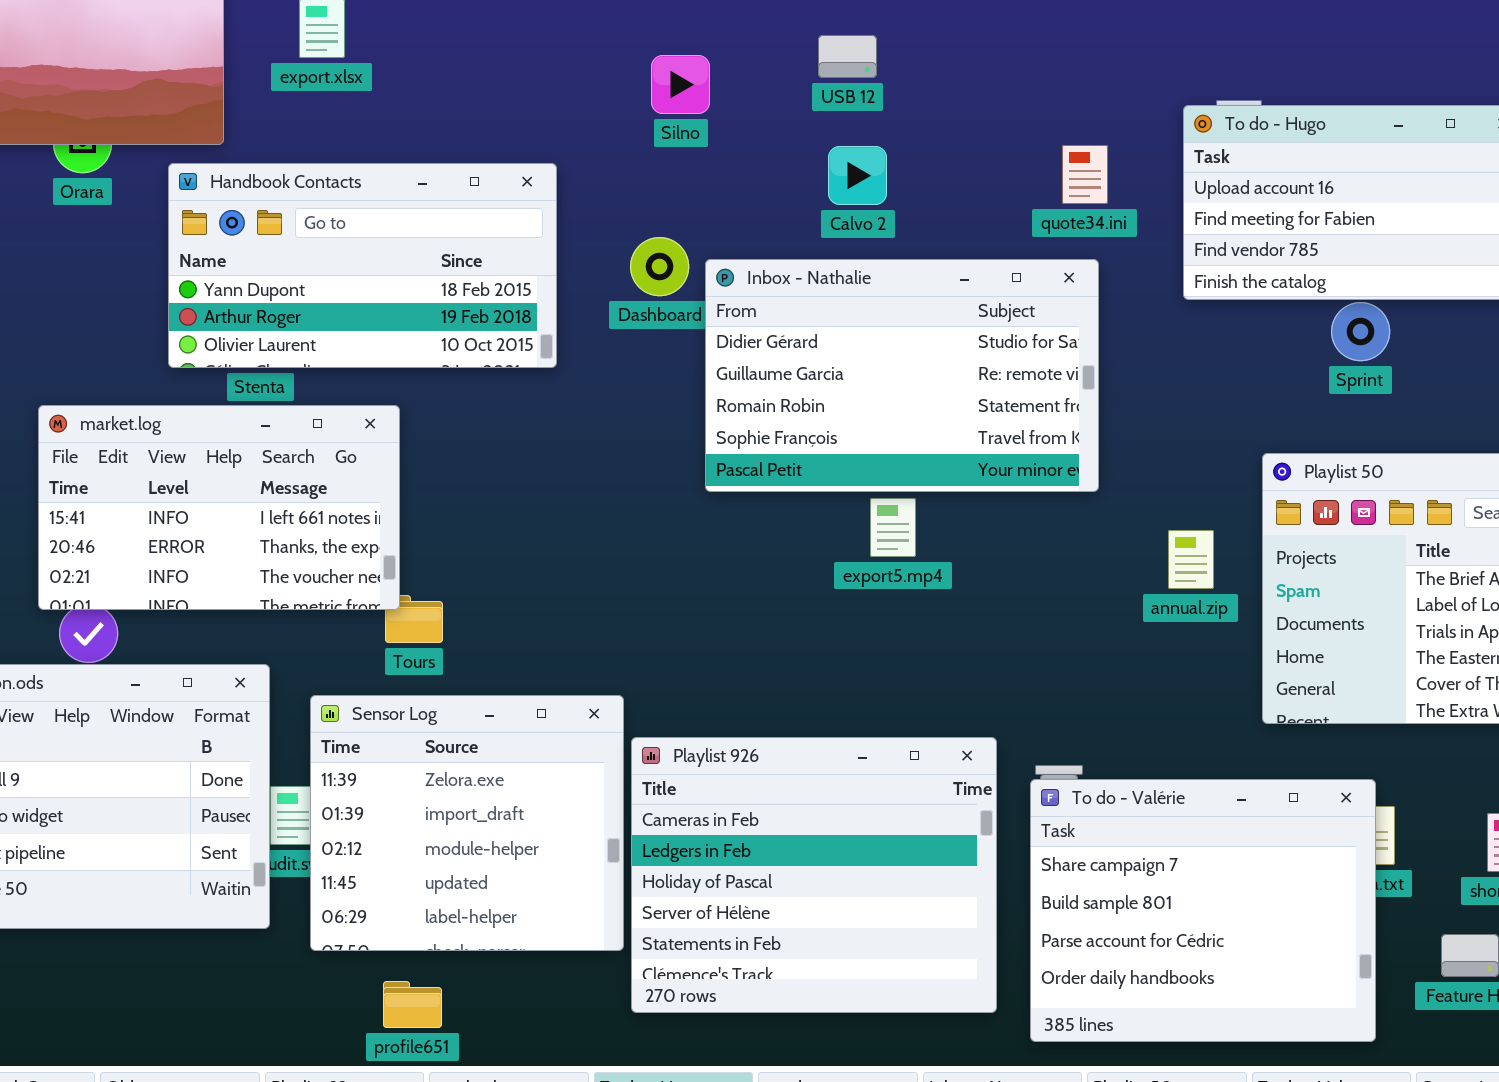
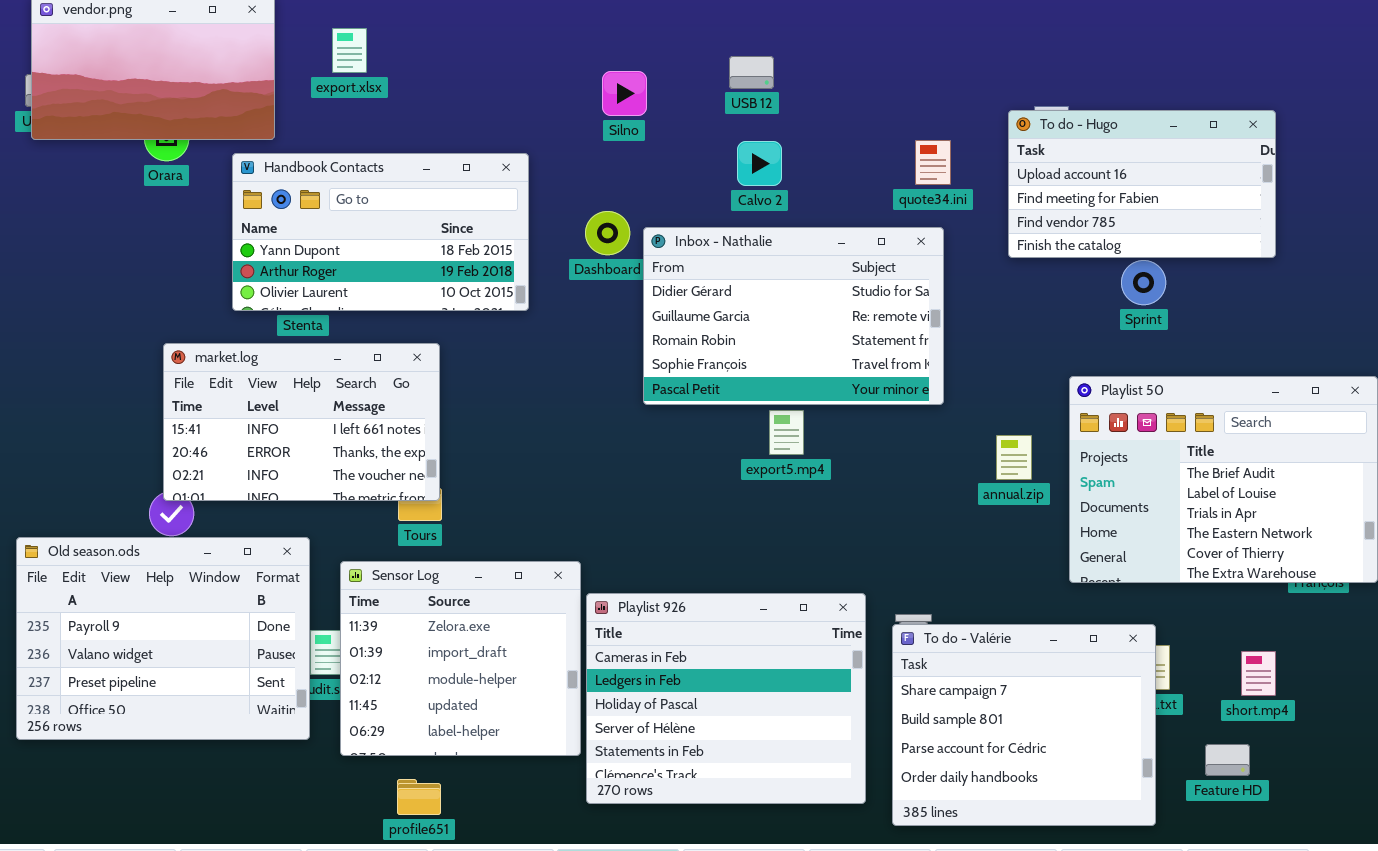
market.log: [38,405,400,610] -> [163,343,440,501], moved

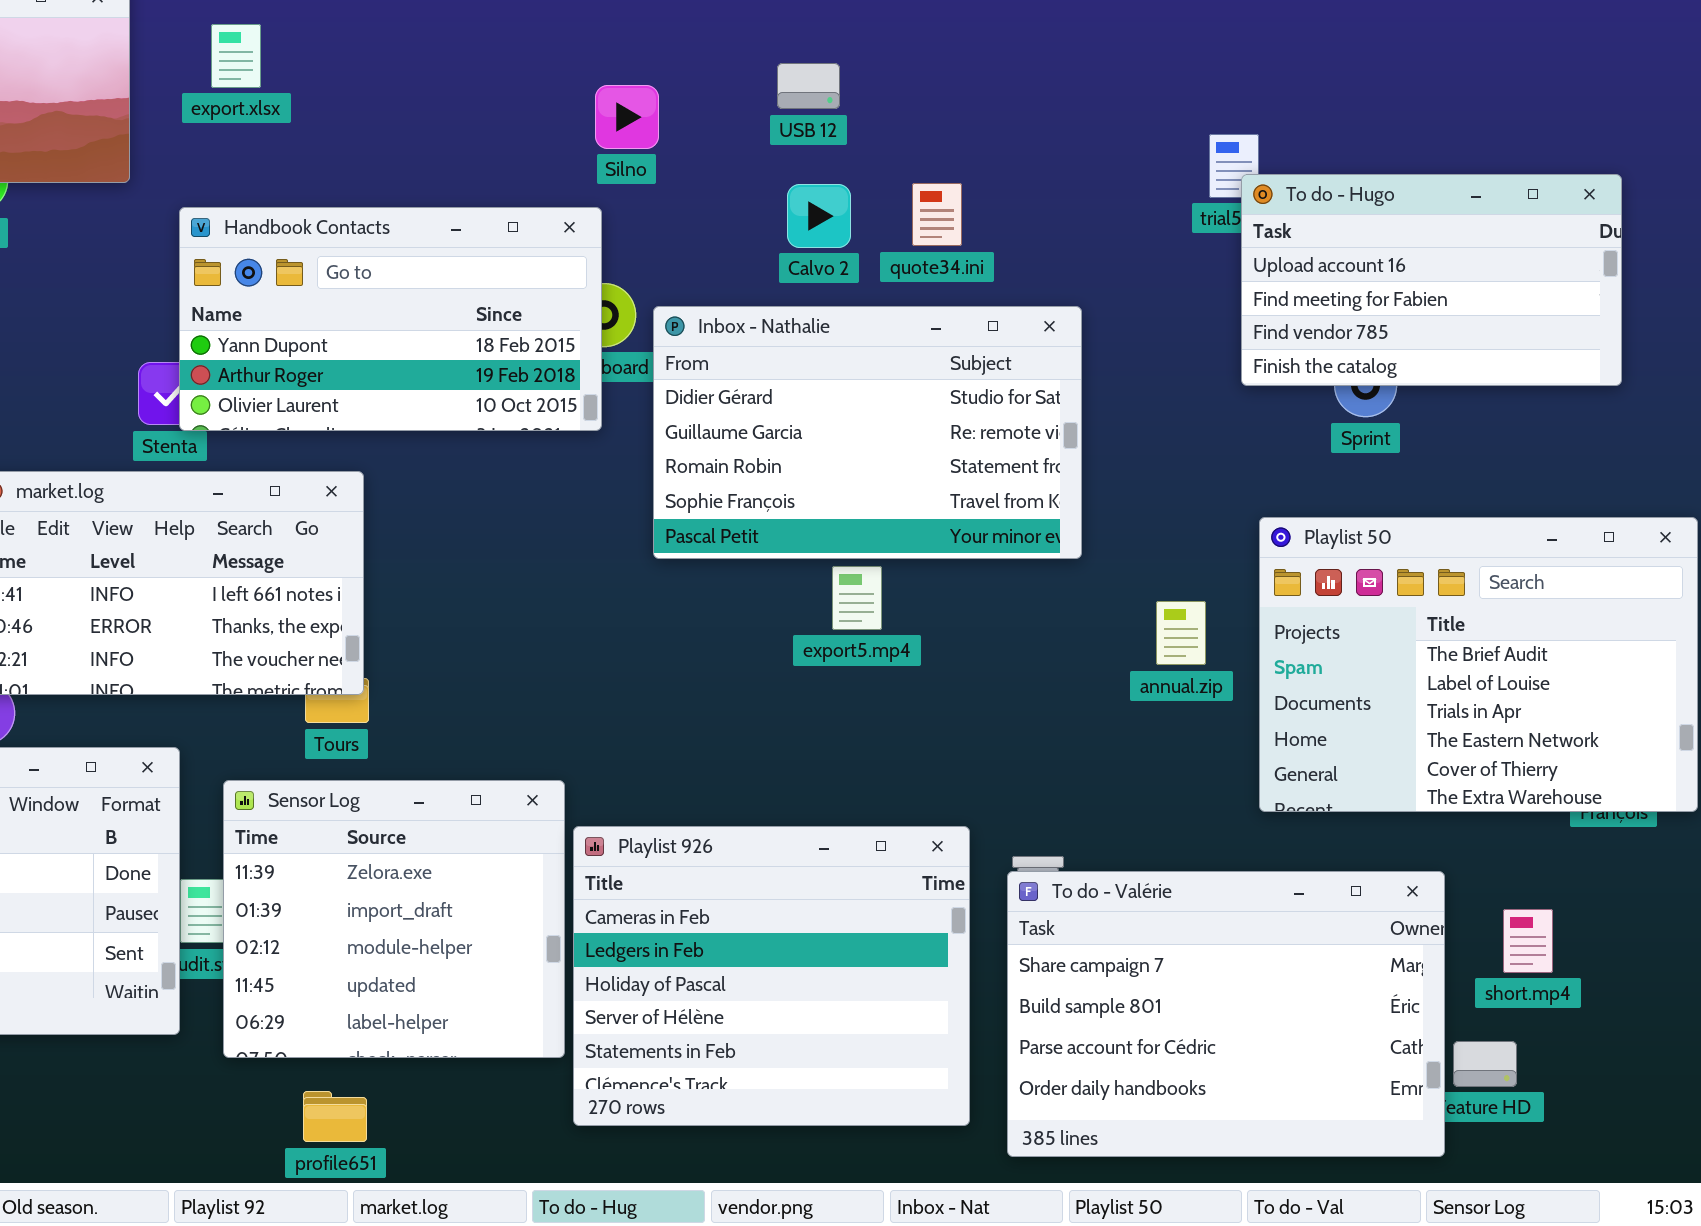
To do - Hugo: [1008,110,1276,258] -> [1241,174,1622,386], moved
quote34.ini: [915,140,951,185] -> [912,183,962,246], moved
Handbook Contacts: [232,153,529,311] -> [179,207,602,431], moved
To do - Valérie: [892,624,1156,826] -> [1007,871,1445,1157], resized

